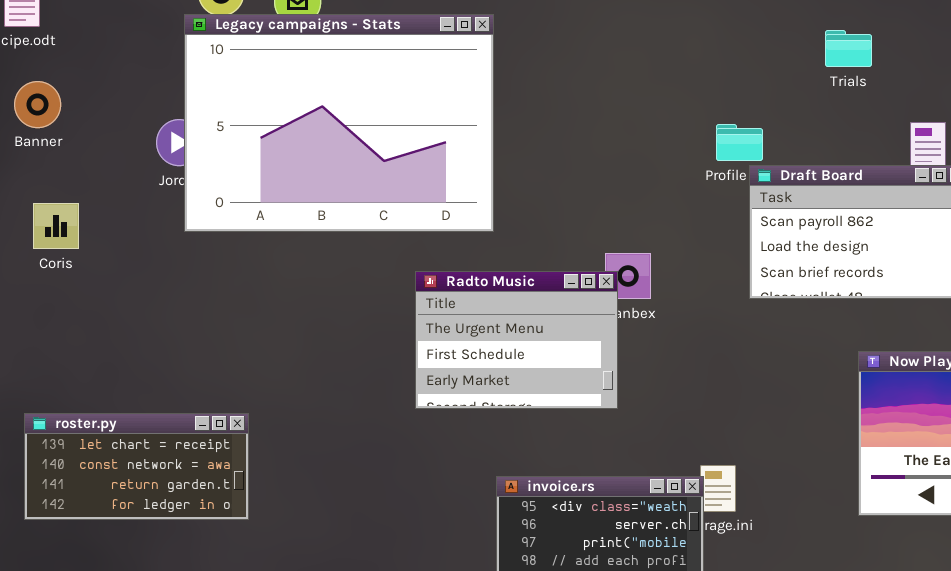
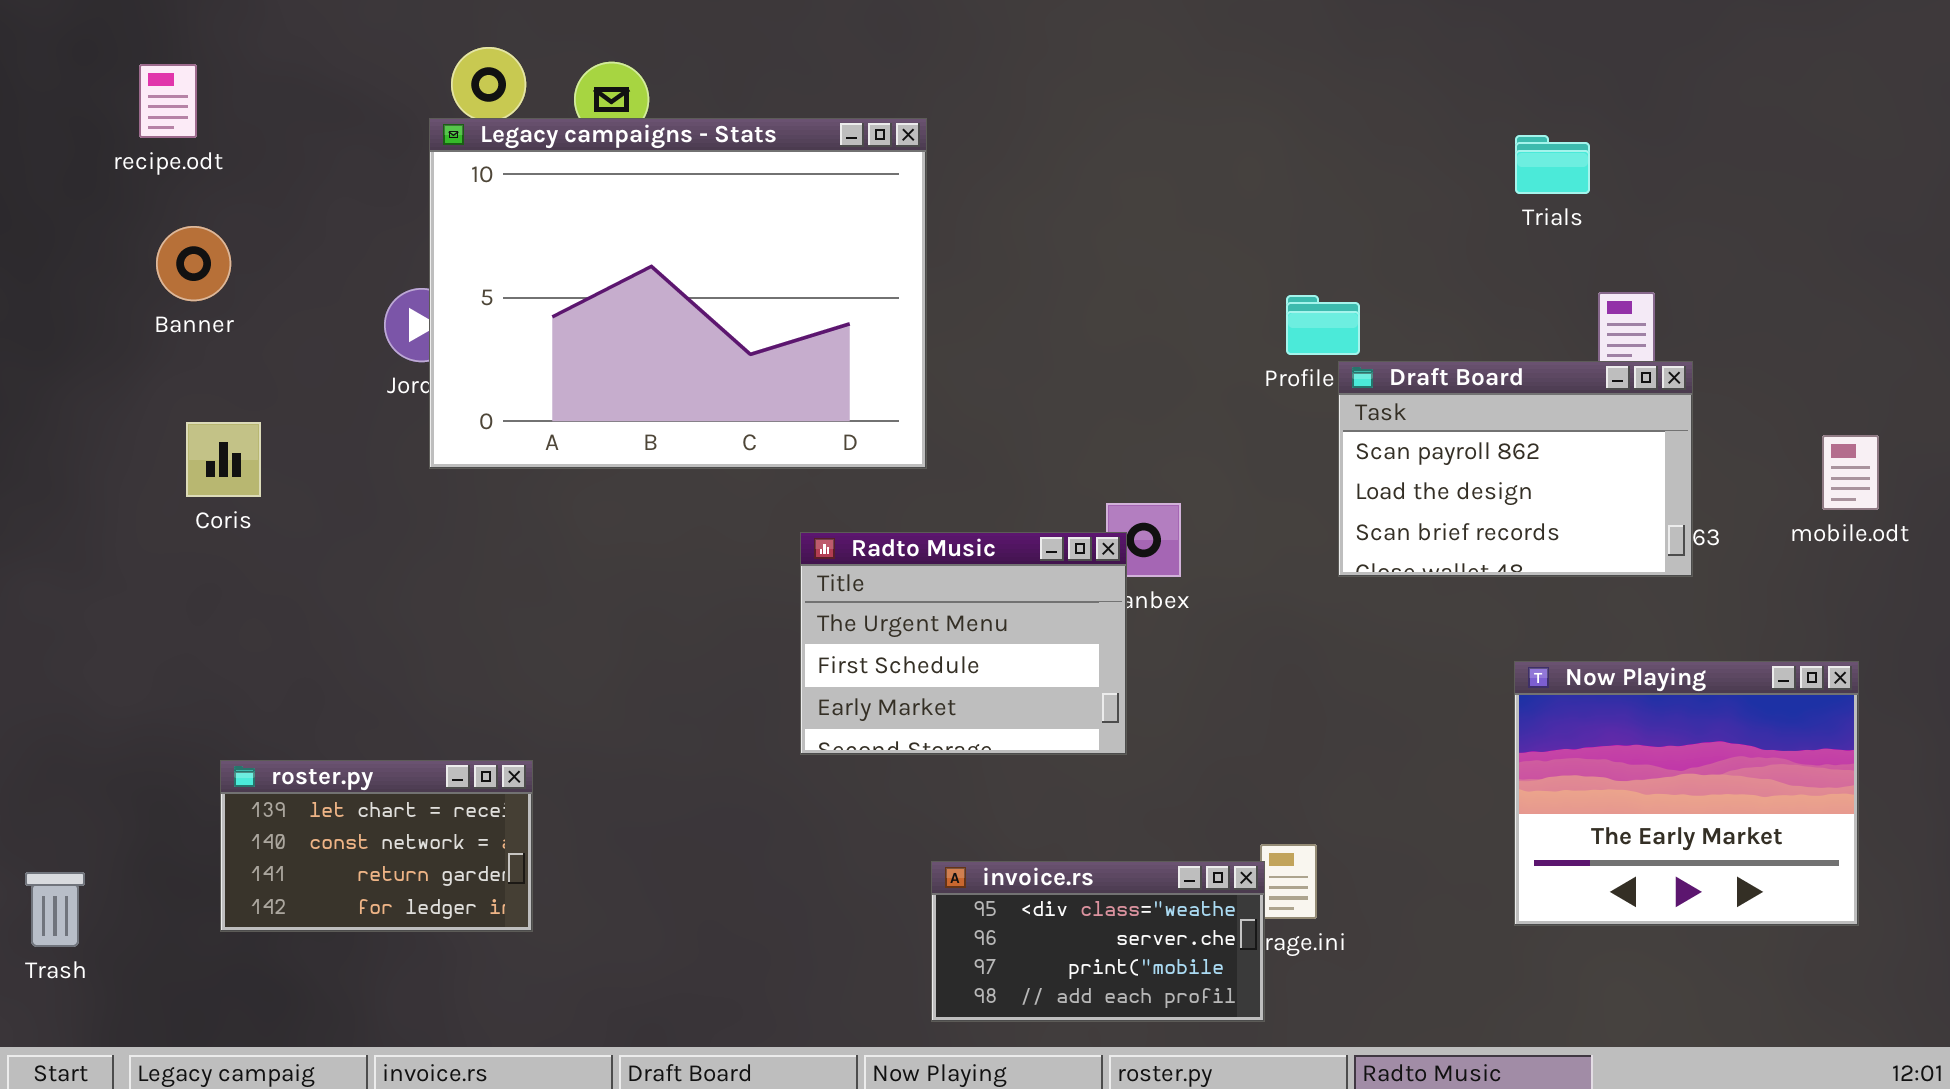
Trials: [825,30,872,67] -> [1515,135,1590,194], moved
roster.py: [24,413,249,520] -> [220,760,533,932], resized

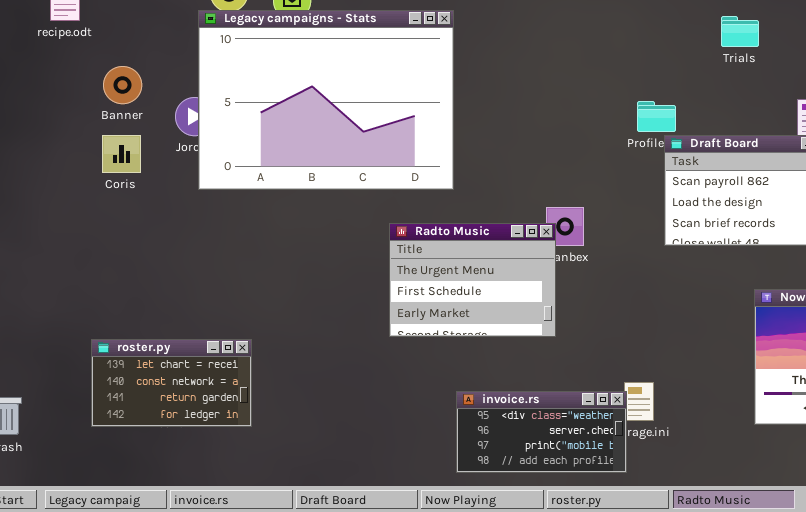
Trials: [1515,135,1590,194] -> [721,16,759,47], moved
Banner: [156,226,231,301] -> [103,66,142,104], moved
Coris: [186,422,261,497] -> [102,135,141,173], moved

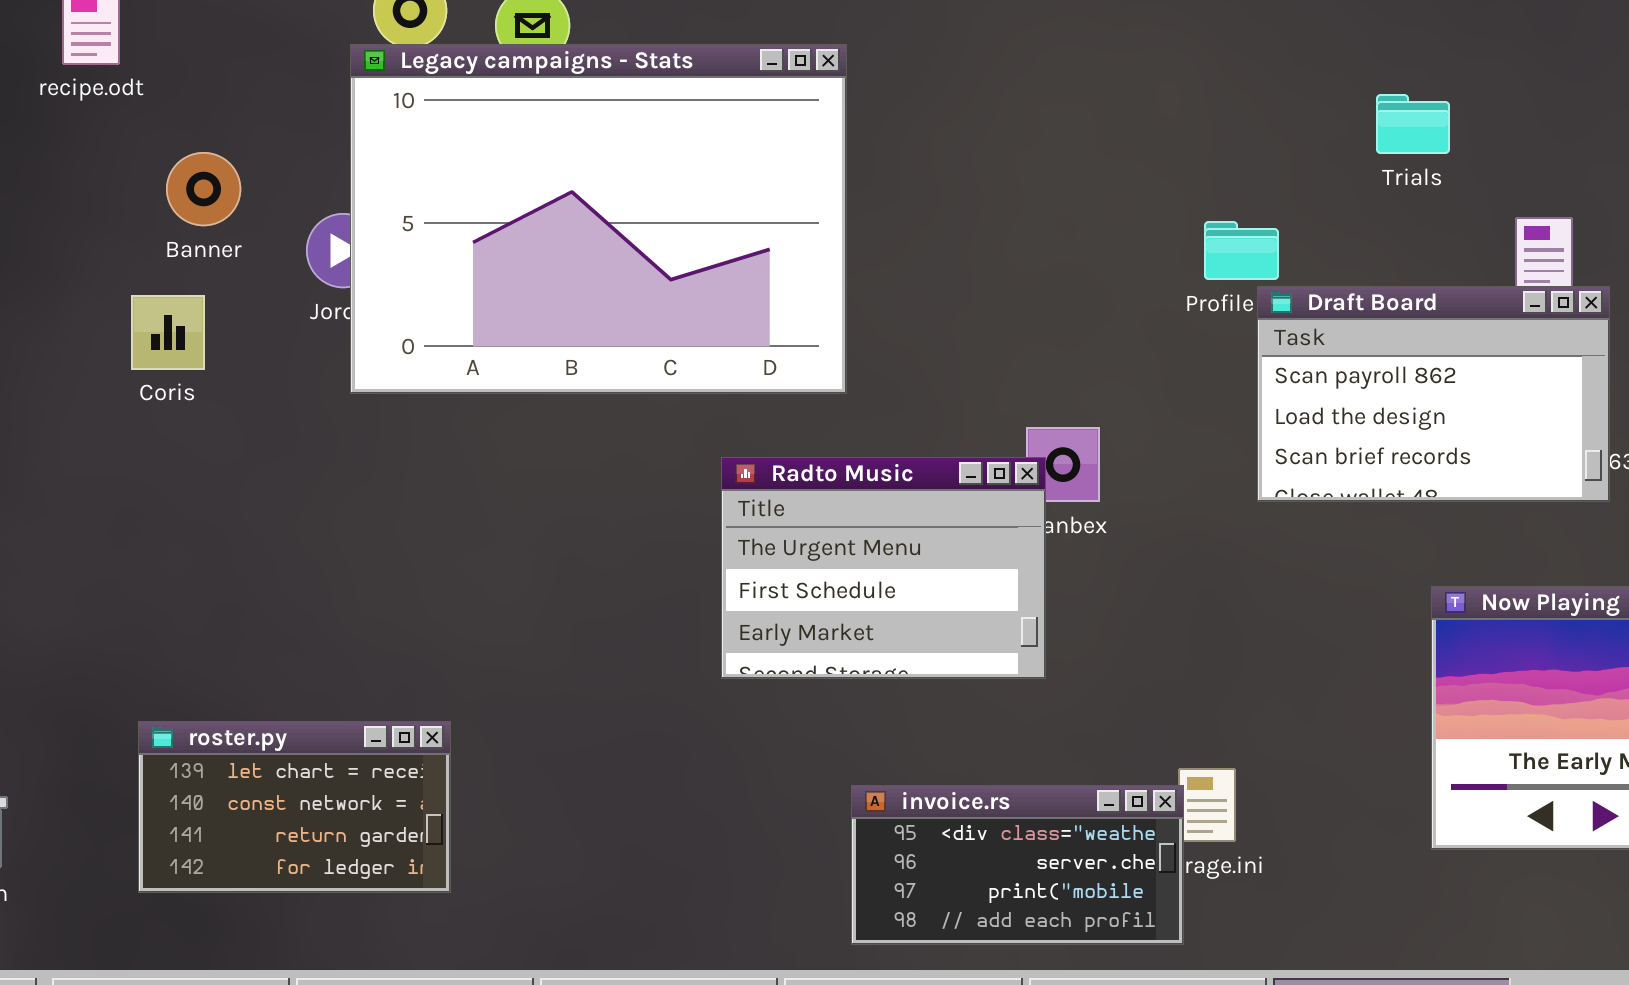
Trials: [721,16,759,47] -> [1376,94,1450,154], moved
Coris: [102,135,141,173] -> [131,295,205,370], moved
roster.py: [91,339,252,427] -> [138,721,451,893], moved

